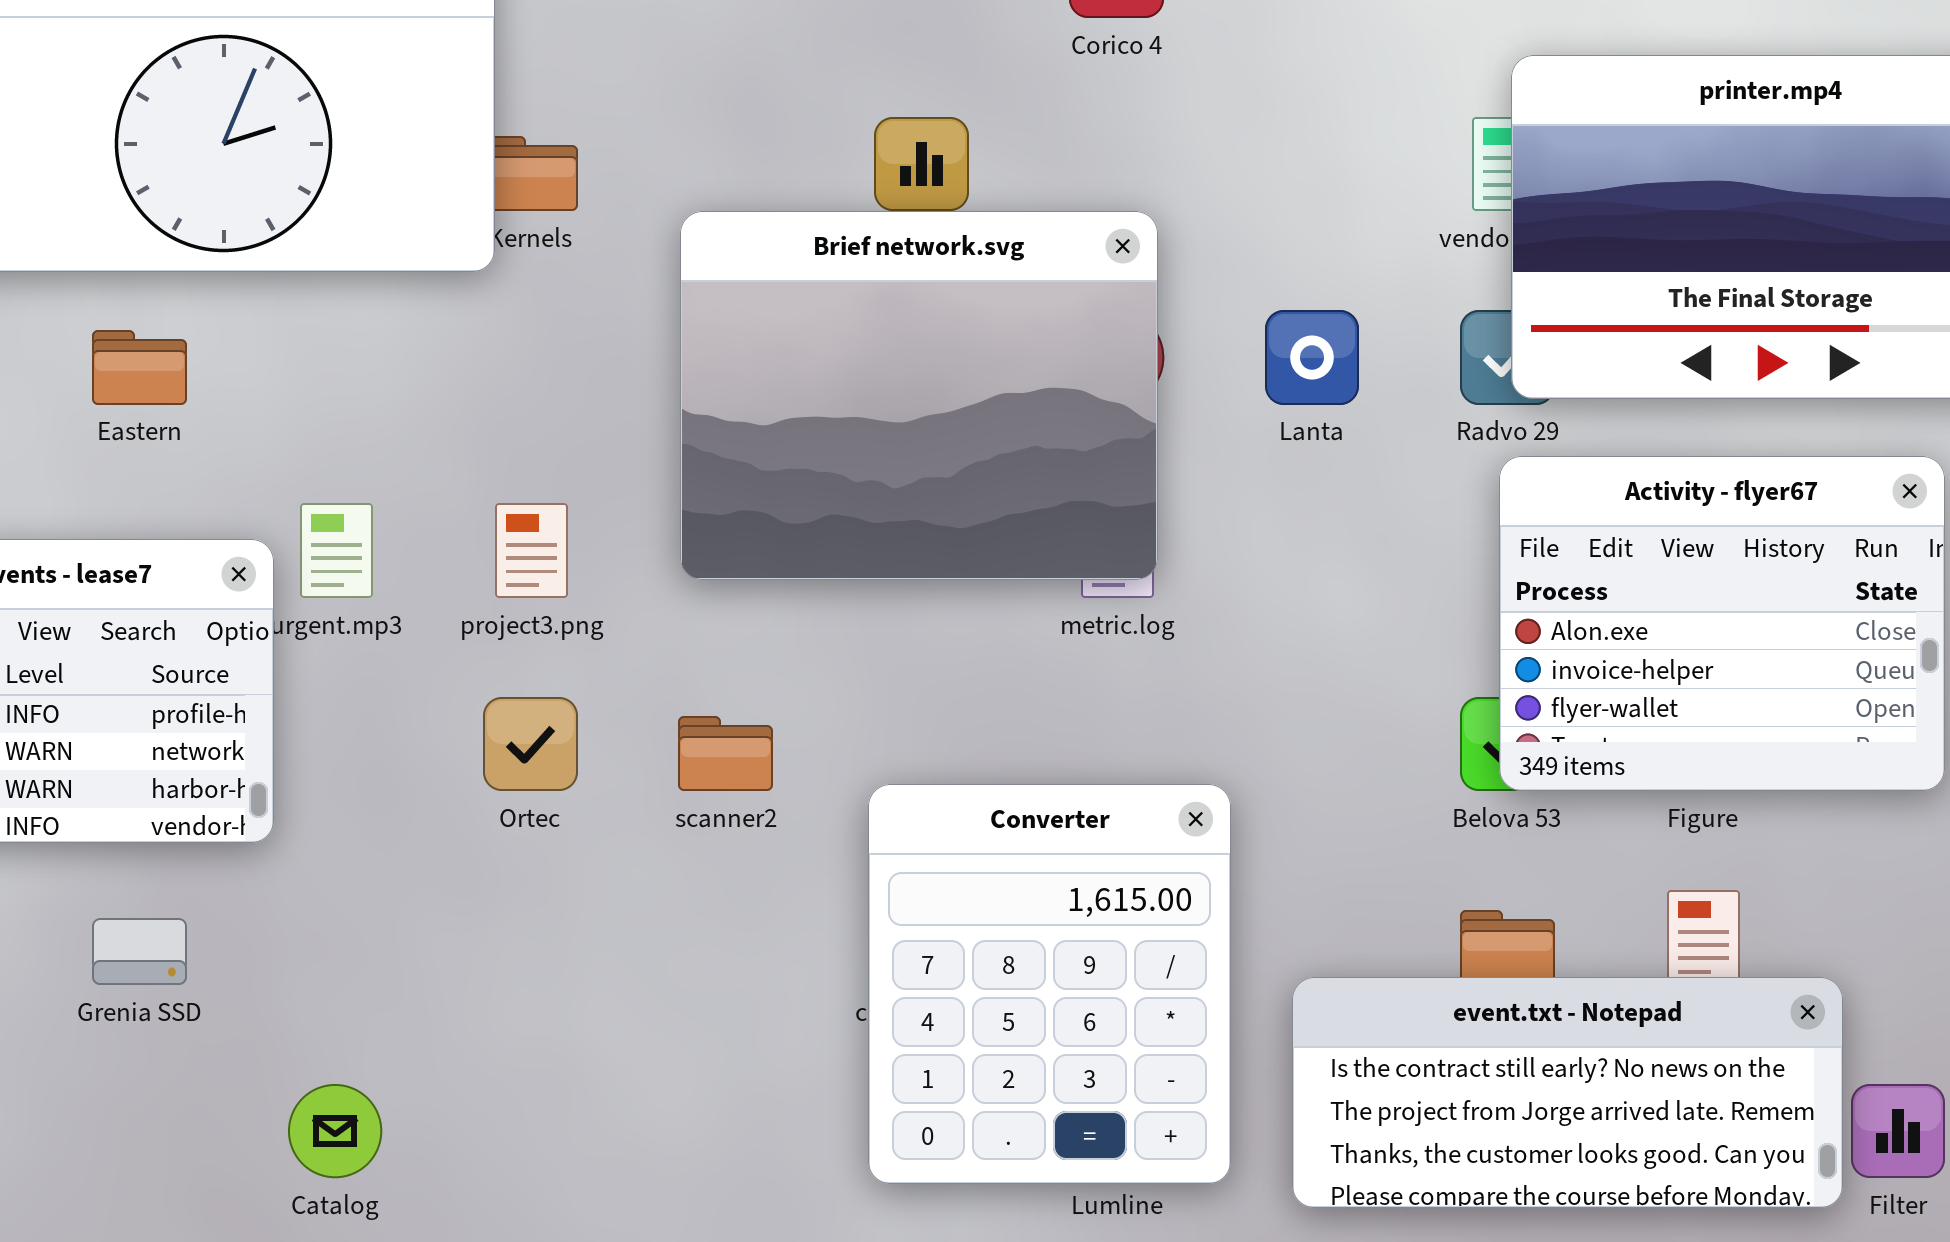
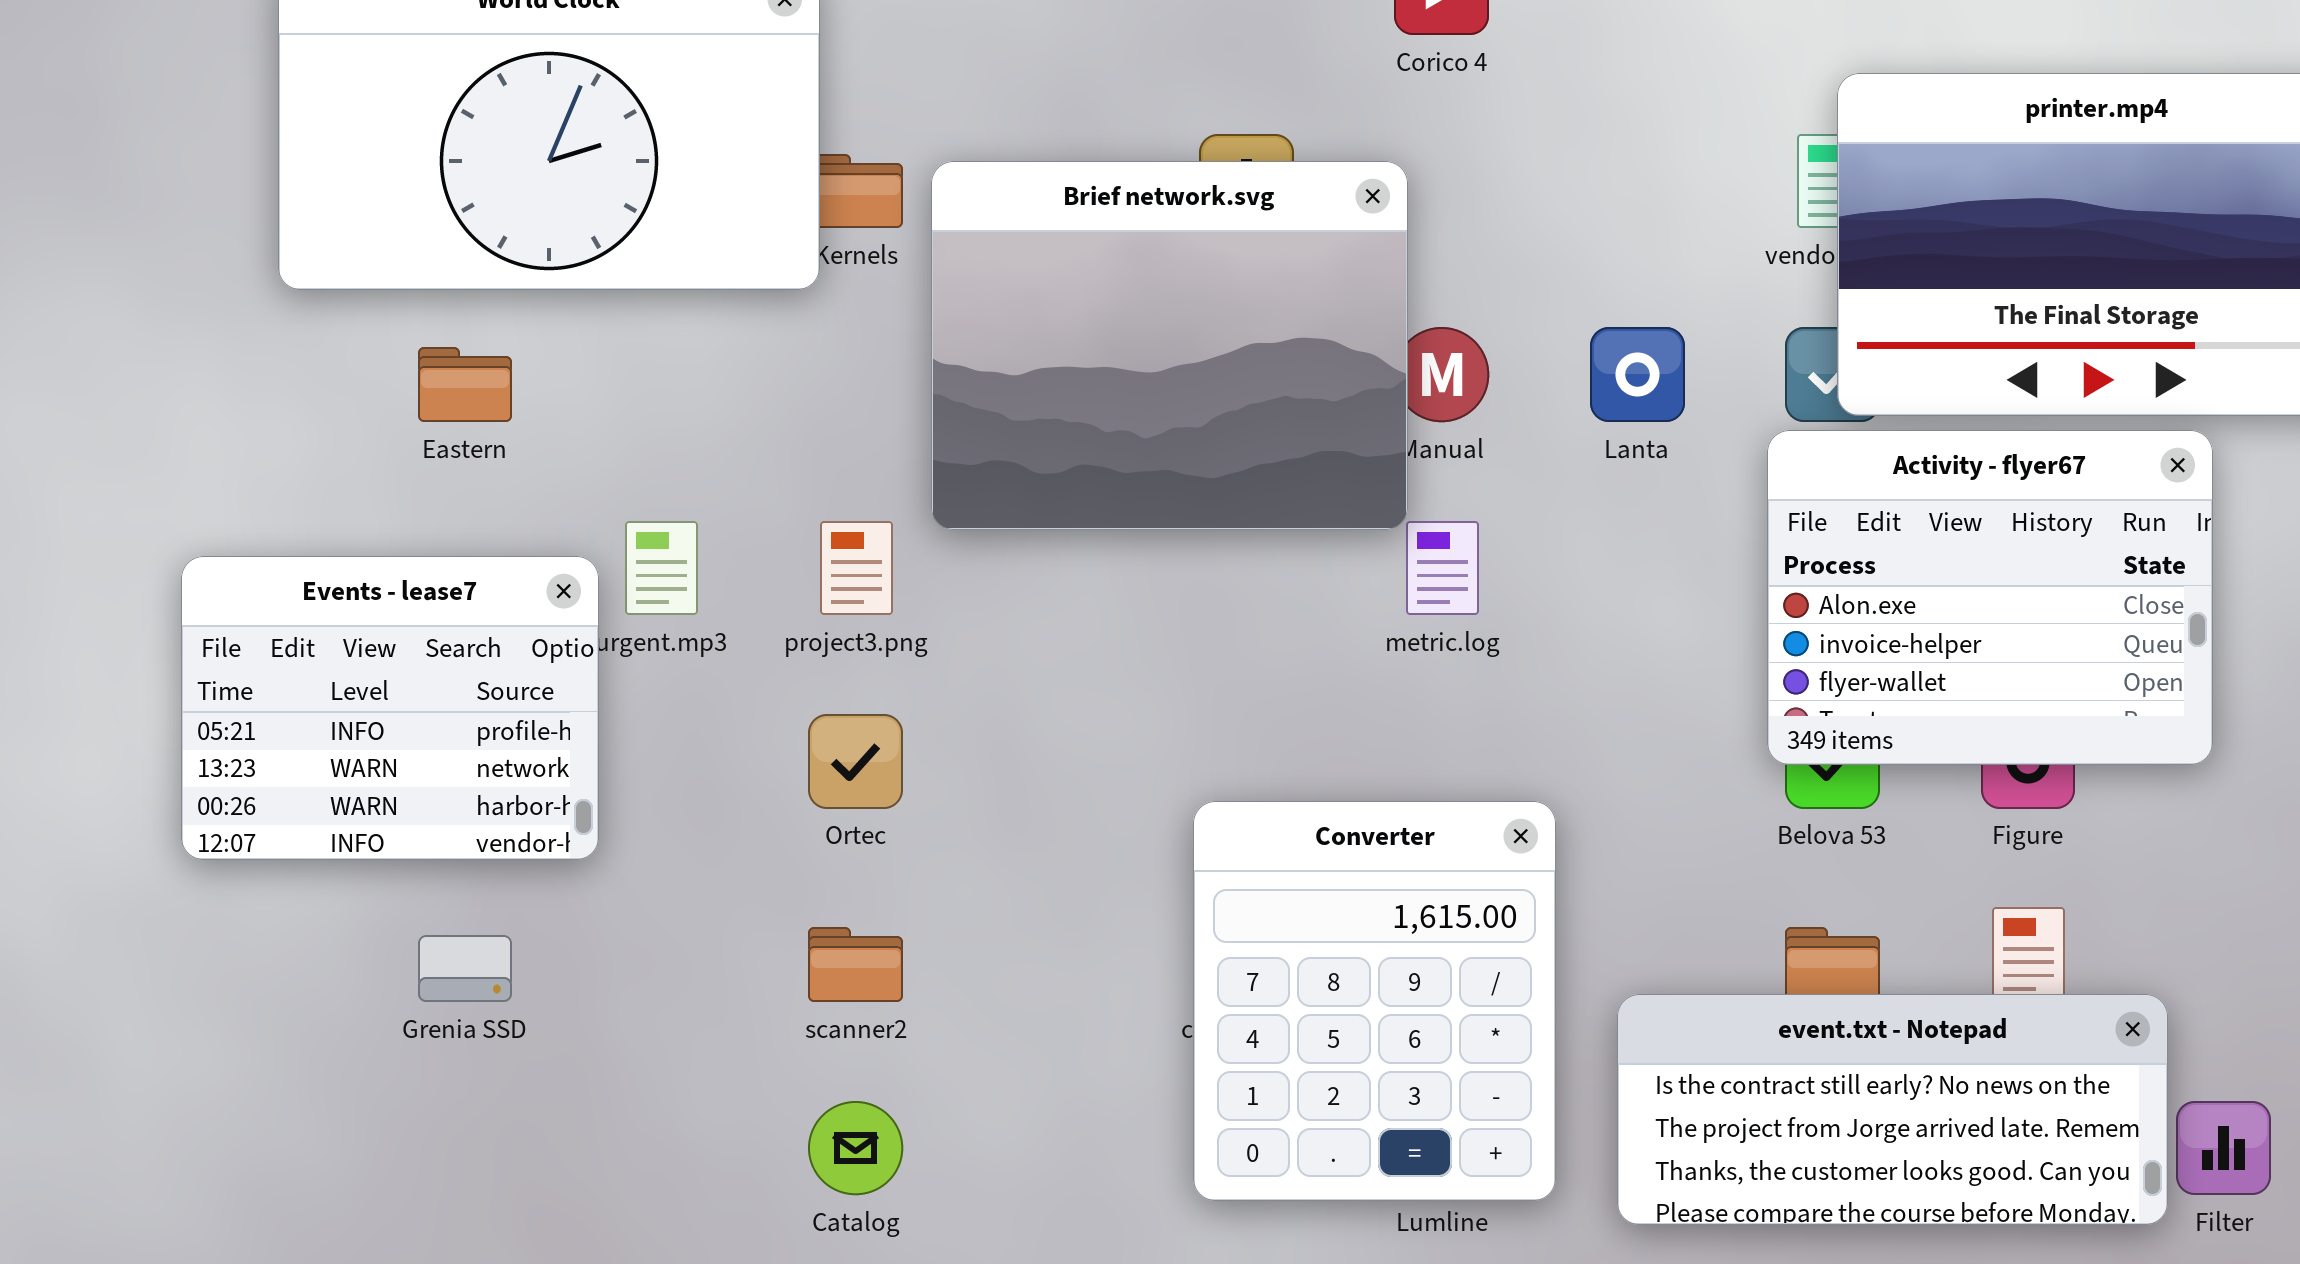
Brief network.svg: [680,211,1158,580] -> [931,161,1408,530], moved
Activity - flyer67: [1499,456,1945,791] -> [1767,430,2213,765], moved
scanner2: [678,716,773,791] -> [808,927,903,1002], moved
Catalog: [288,1084,382,1178] -> [808,1101,903,1195], moved

